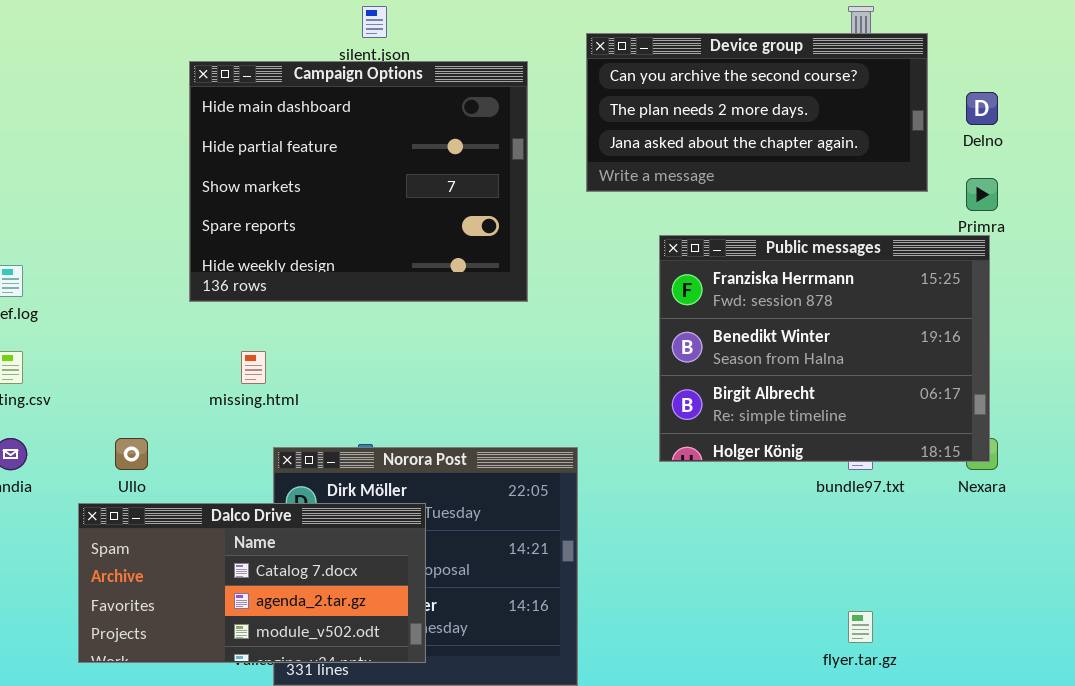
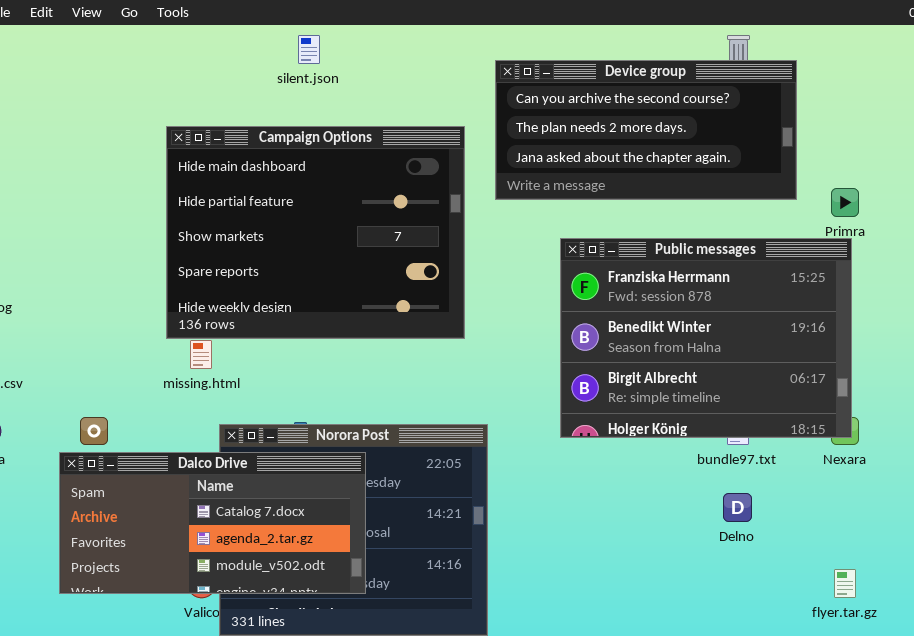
Campaign Options: [189,61,528,302] -> [166,126,465,339], moved
Delno: [966,92,998,125] -> [723,493,752,522], moved
Dalco Drive: [78,503,426,663] -> [59,452,366,594], moved
flyer.tar.gz: [848,611,873,643] -> [834,569,856,598], moved

